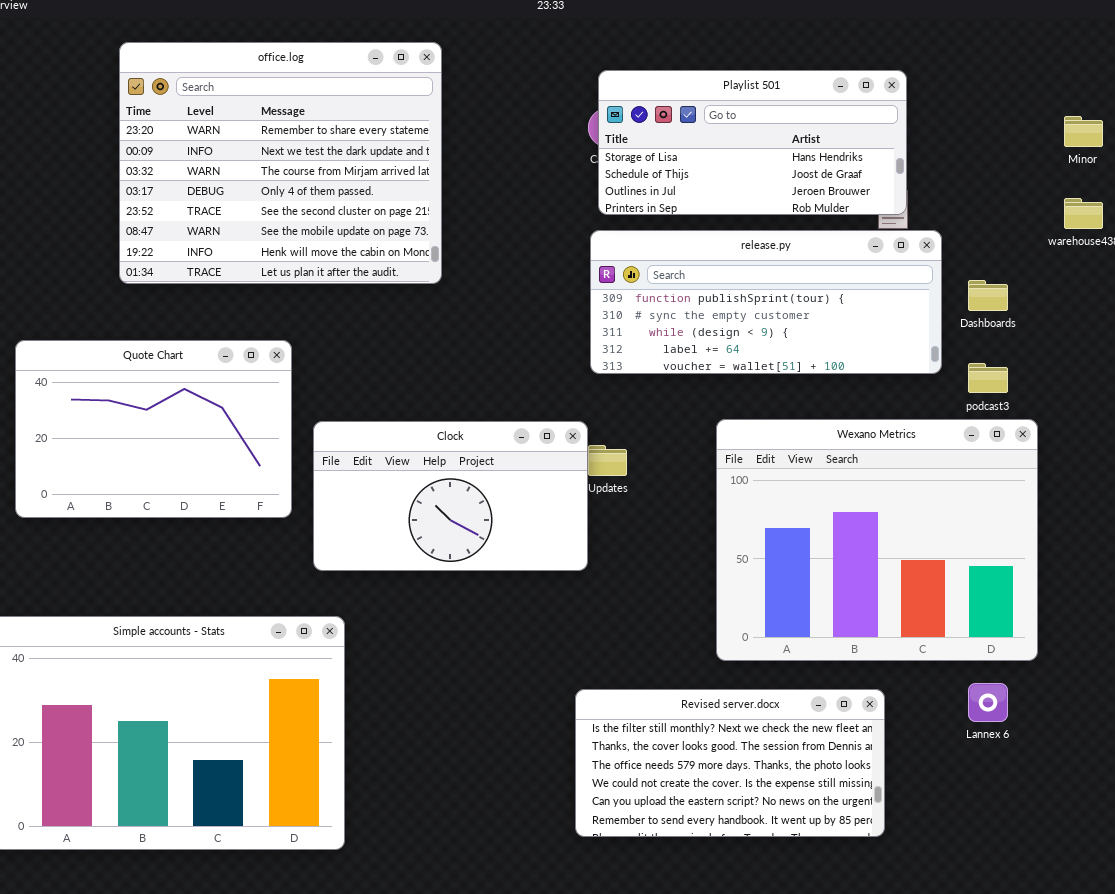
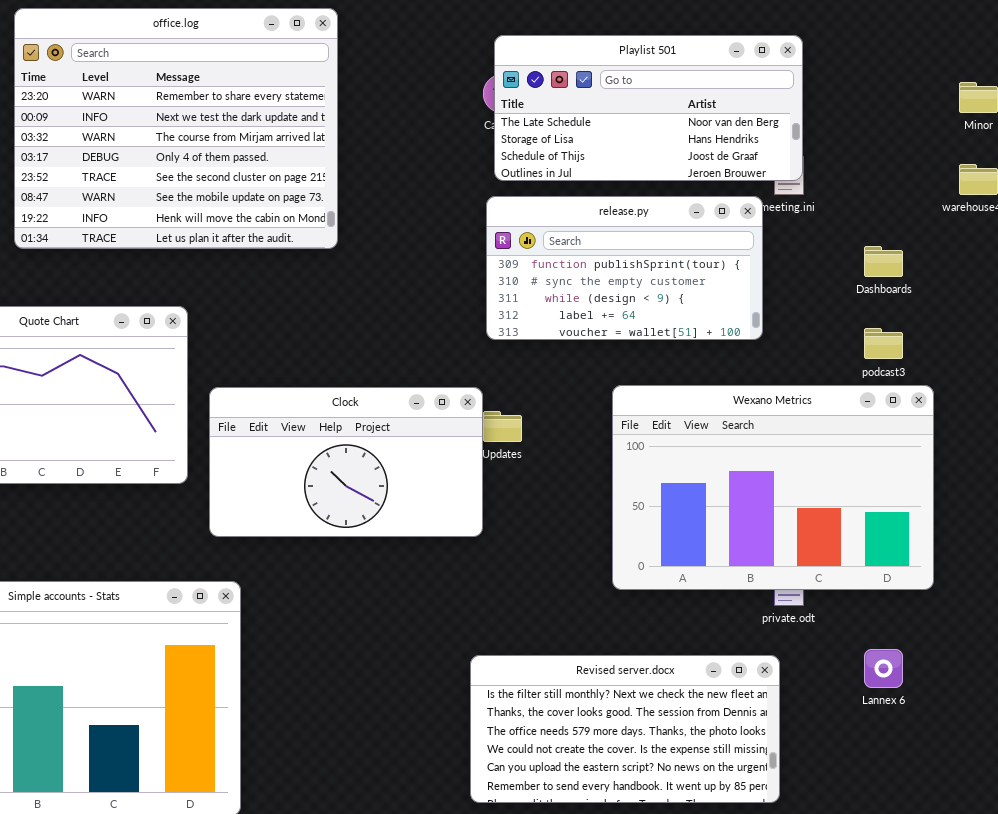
Playlist 501: [598,70,907,215] -> [494,35,803,181], scrolled up 1 row
release.py: [590,230,942,374] -> [486,196,763,340], resized
Wexano Metrics: [716,419,1038,661] -> [612,385,934,590], resized

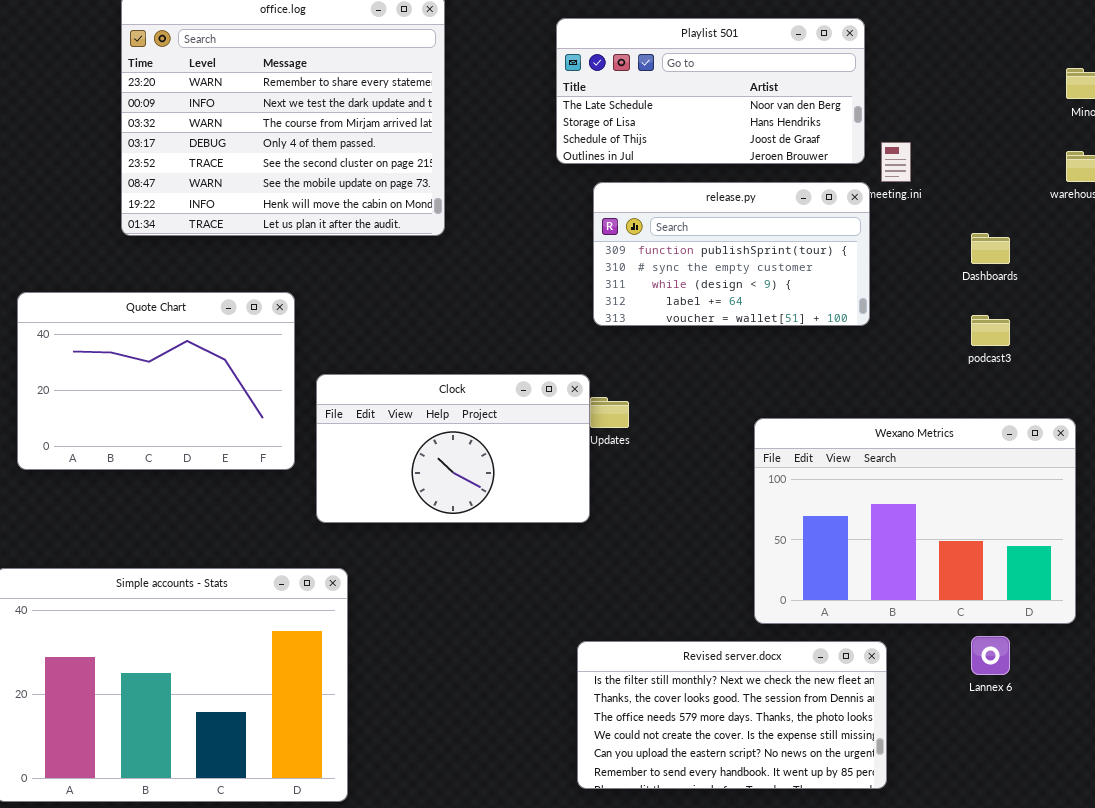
Playlist 501: [494,35,803,181] -> [556,18,865,164], moved
Wexano Metrics: [612,385,934,590] -> [754,418,1076,624], moved

